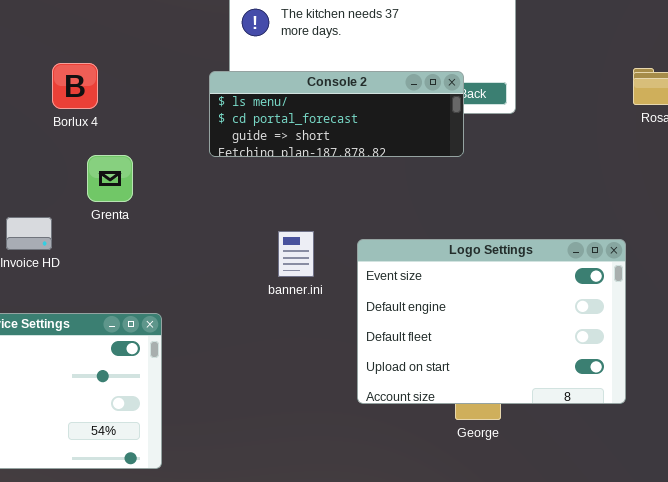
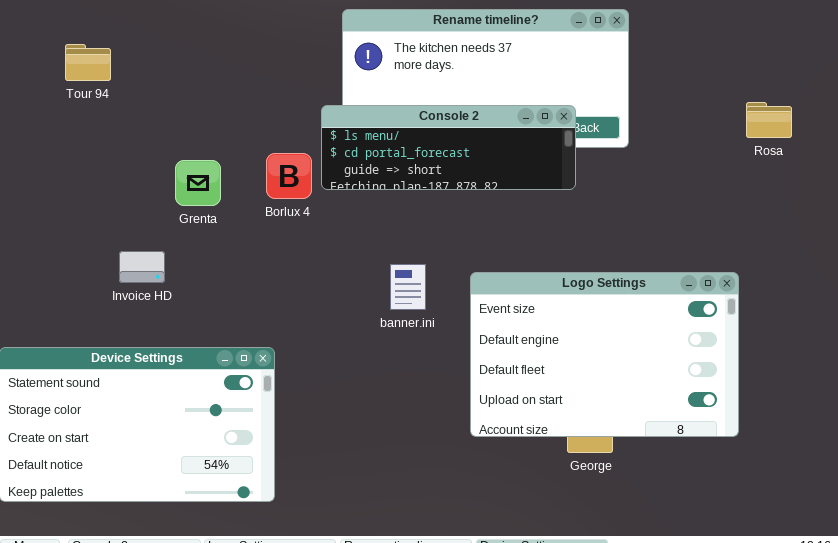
Borlux 4: [52,63,98,109] -> [266,153,312,199], moved
Grenta: [87,155,133,202] -> [175,160,221,206], moved

